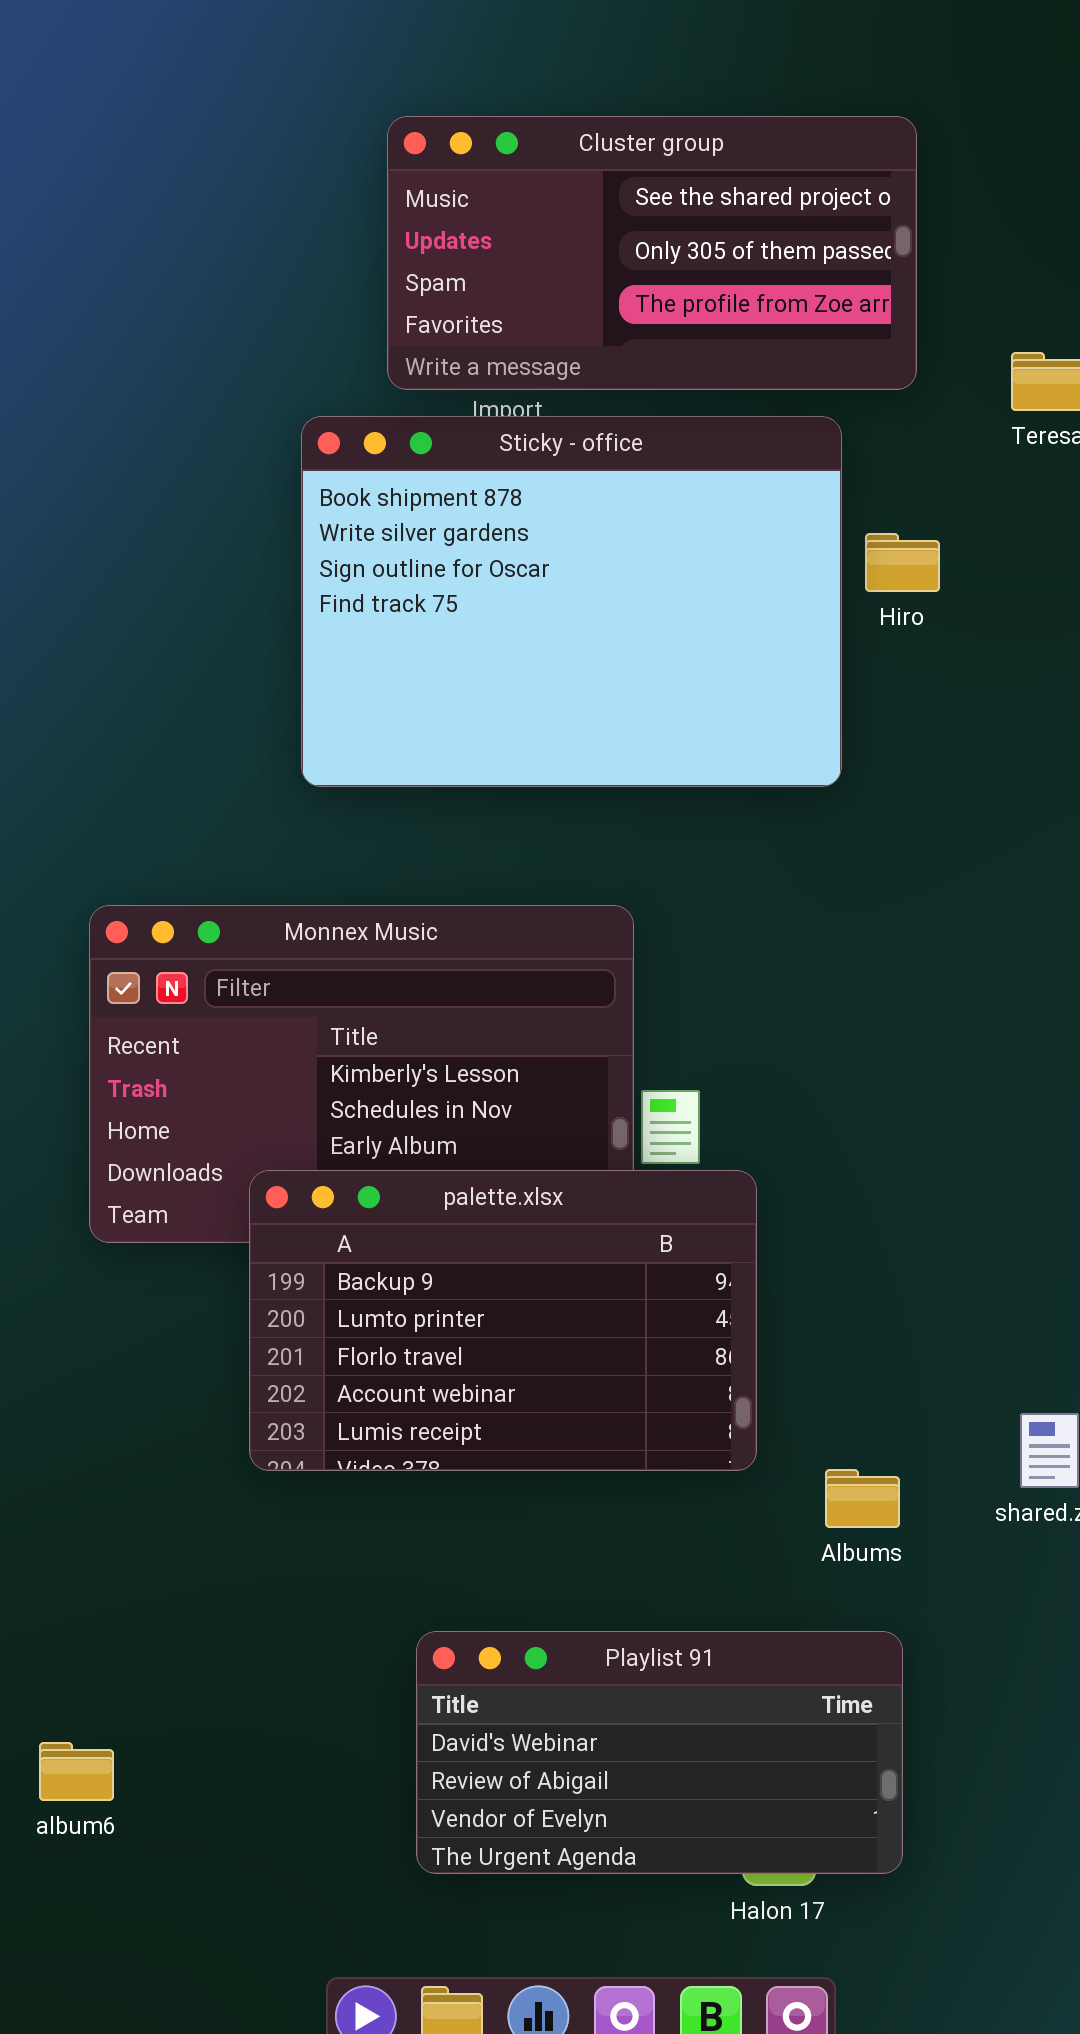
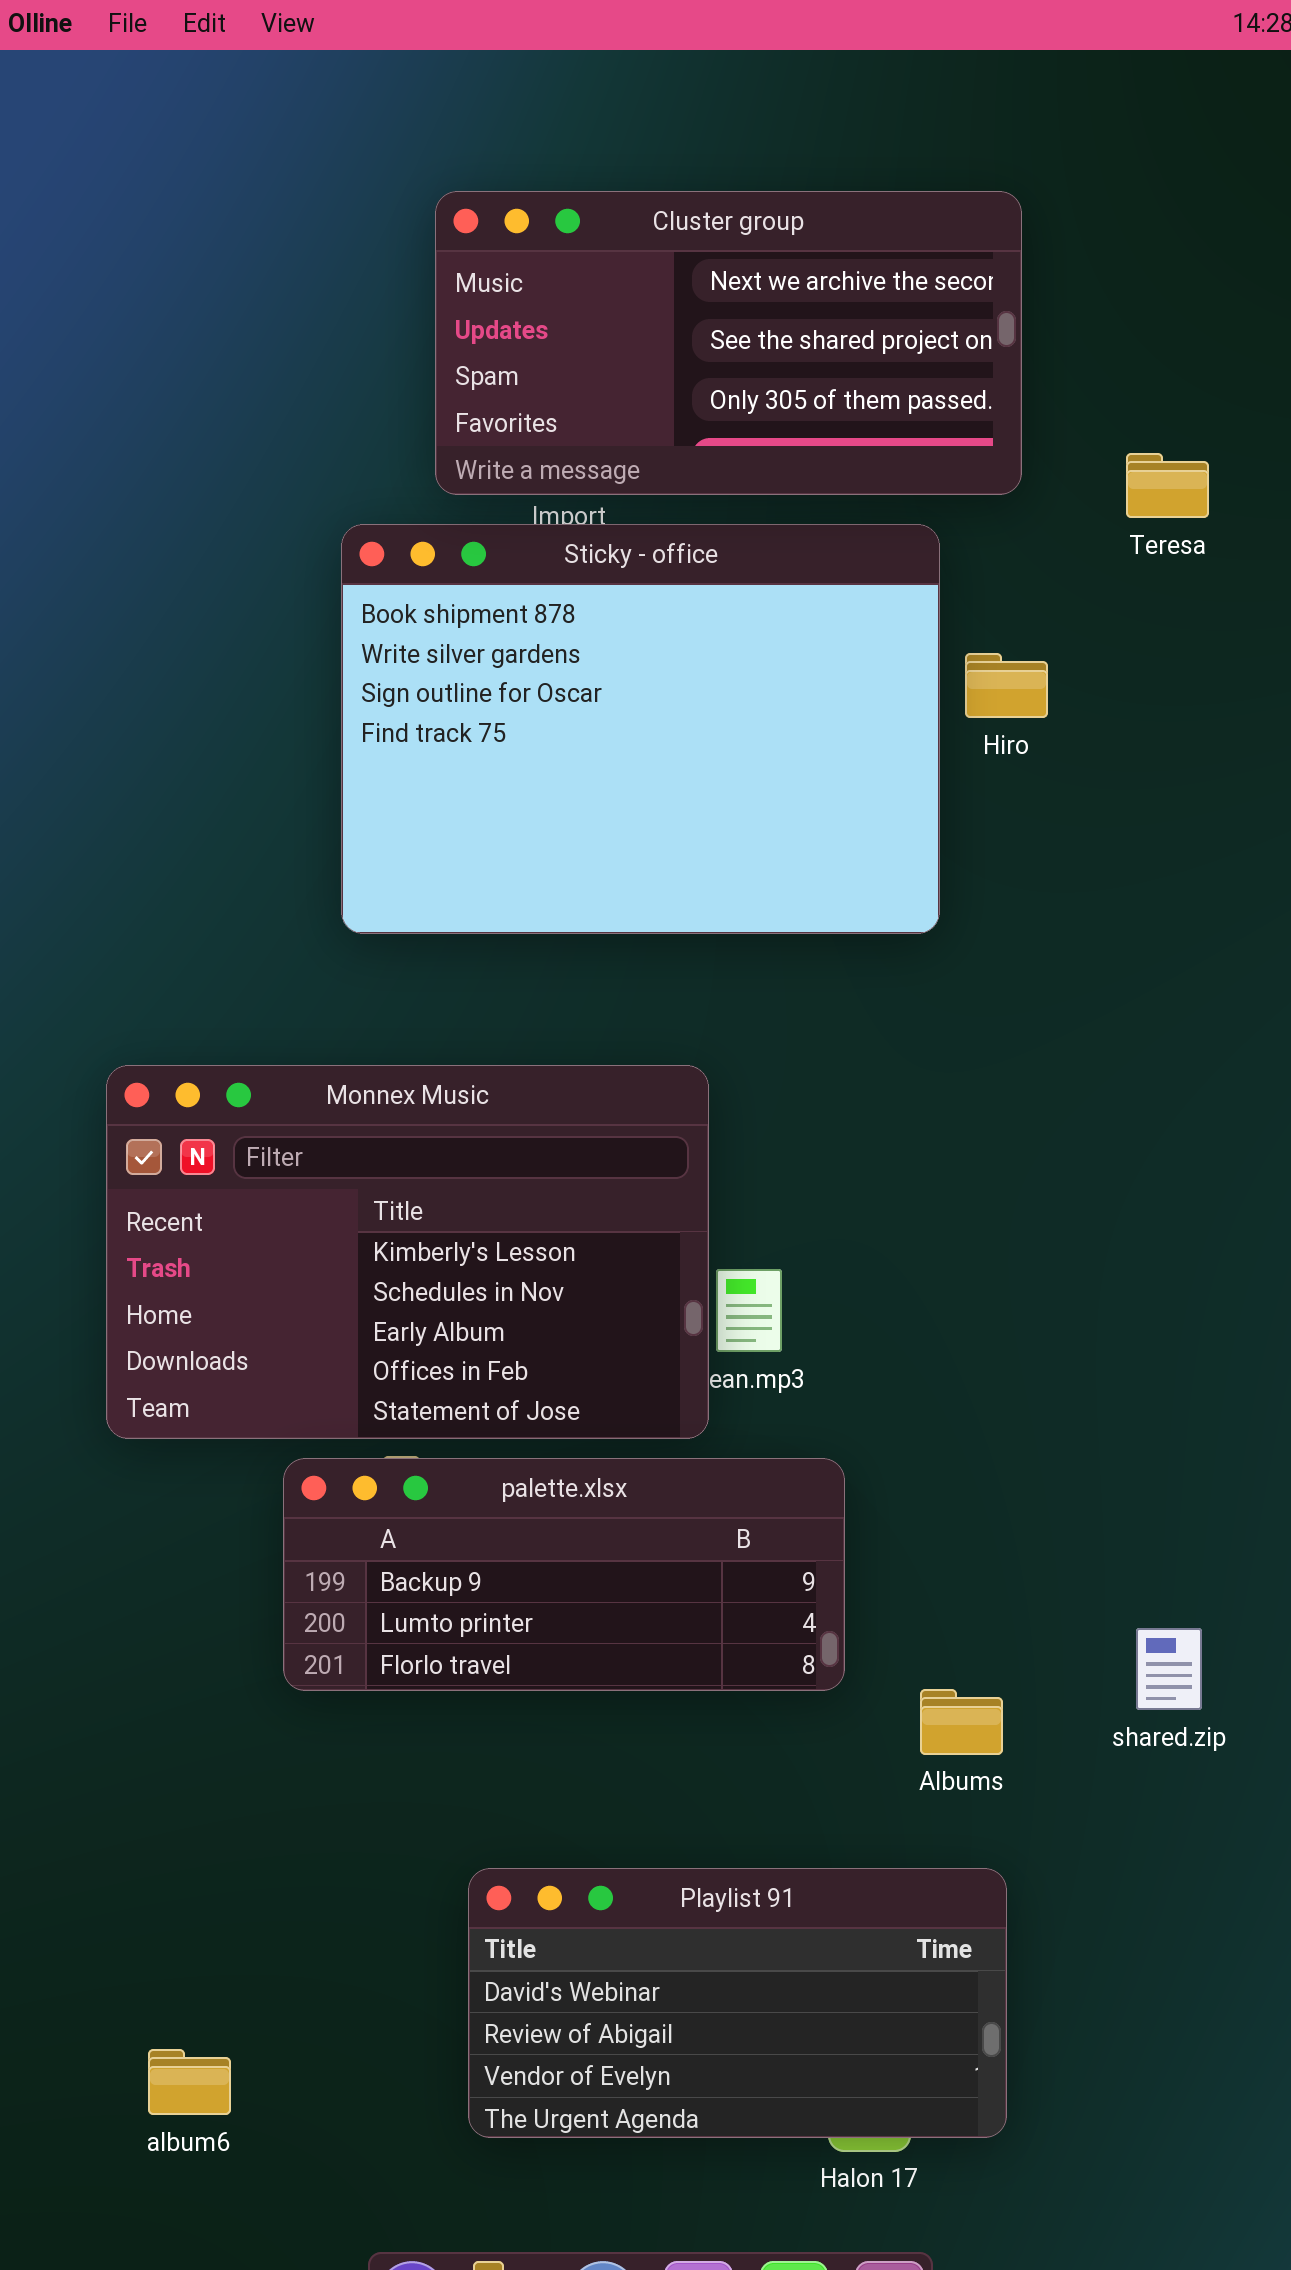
Cluster group: [387,116,917,390] -> [435,191,1022,495], scrolled up 1 row
palette.xlsx: [249,1170,757,1471] -> [283,1458,845,1691], resized
album6: [39,1742,114,1801] -> [148,2049,231,2115], moved

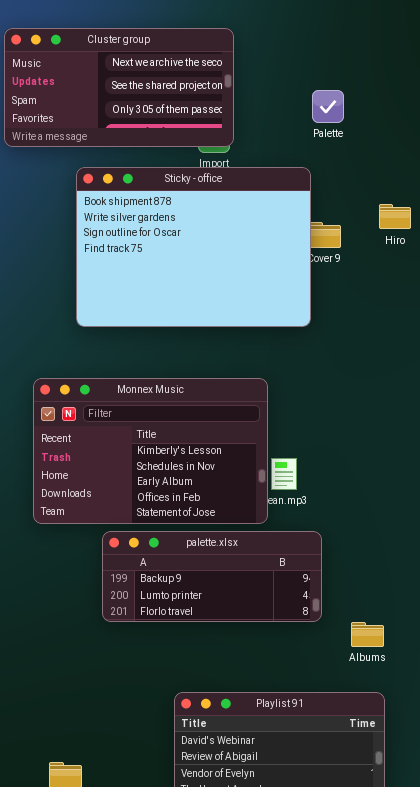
Cluster group: [435,191,1022,495] -> [4,28,234,147], moved
Sticky - office: [341,524,940,934] -> [76,167,311,327], moved
Hiro: [965,653,1048,718] -> [379,204,411,229], moved

